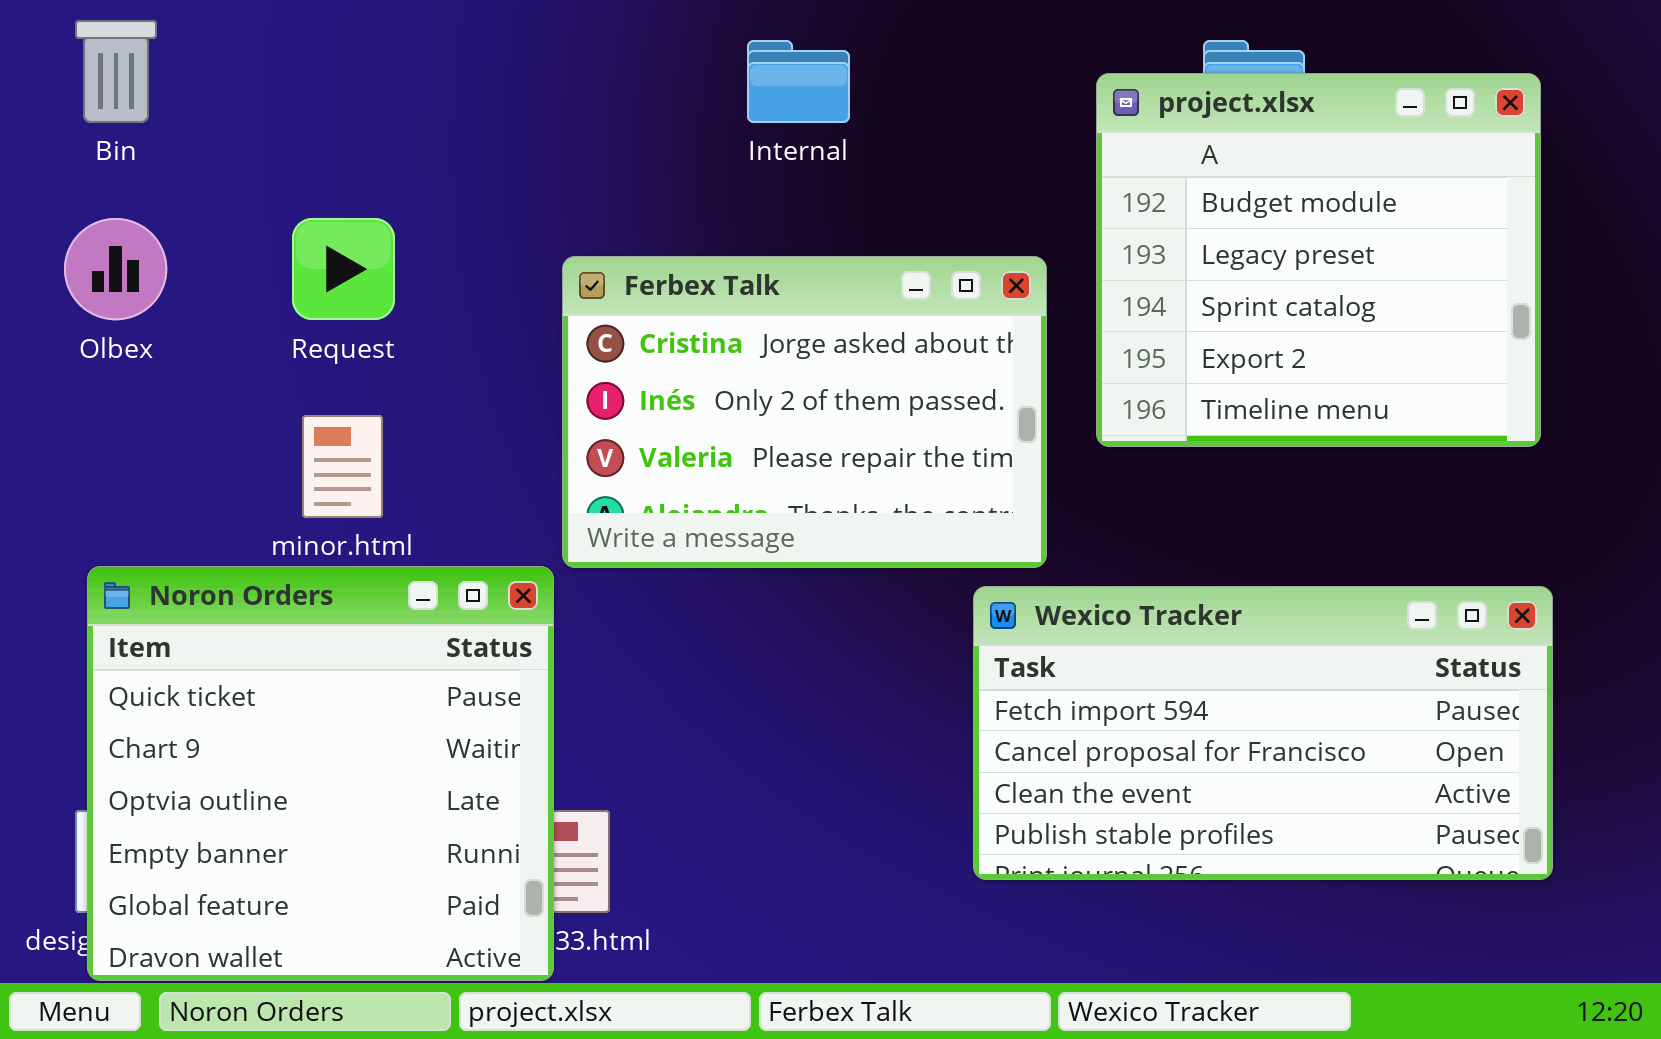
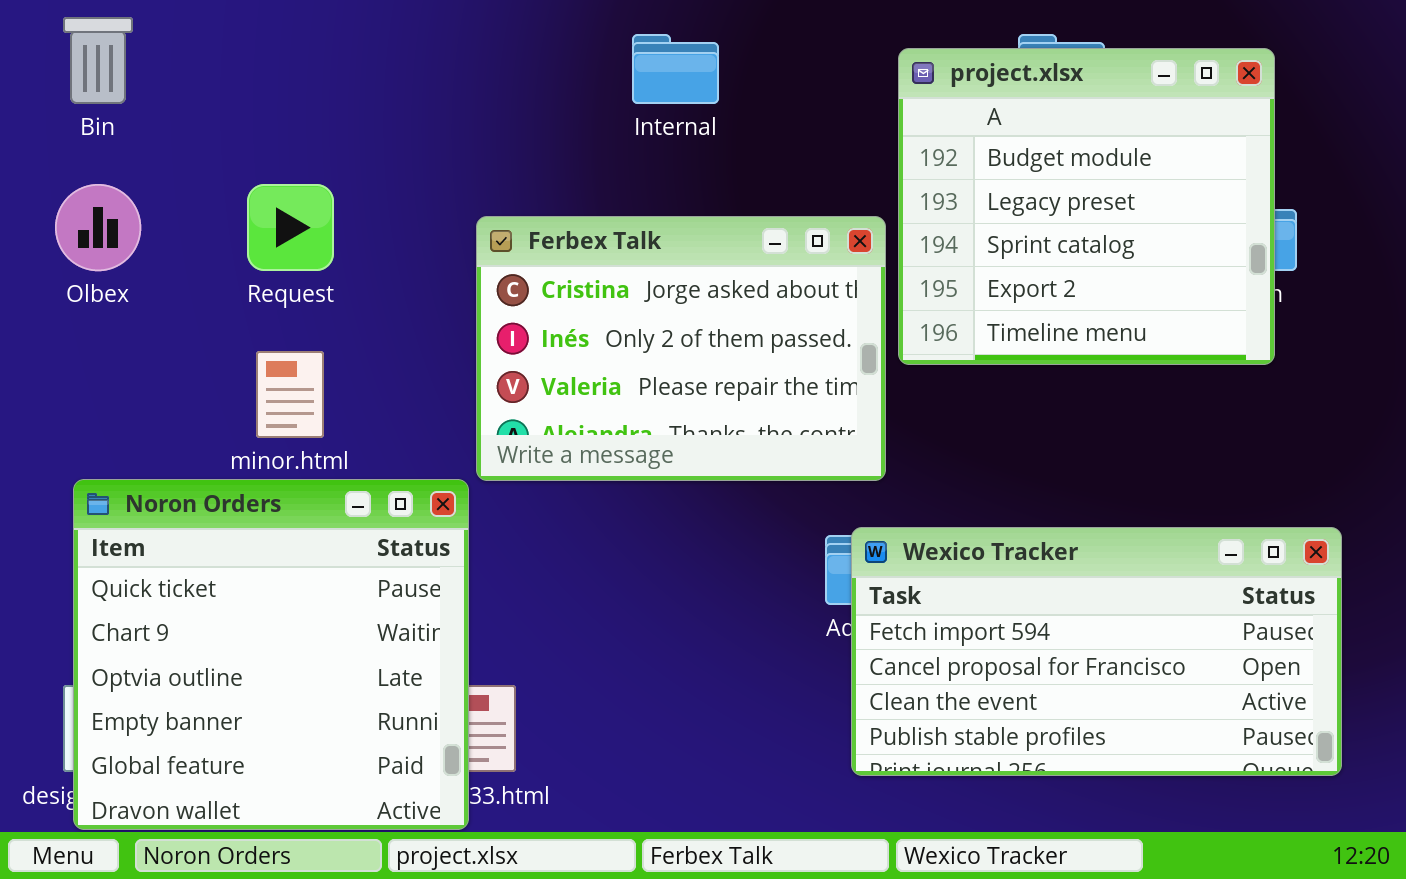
project.xlsx: [1096,73,1541,447] -> [898,48,1275,365], moved
Wexico Tracker: [973,586,1553,880] -> [851,527,1342,776], moved

